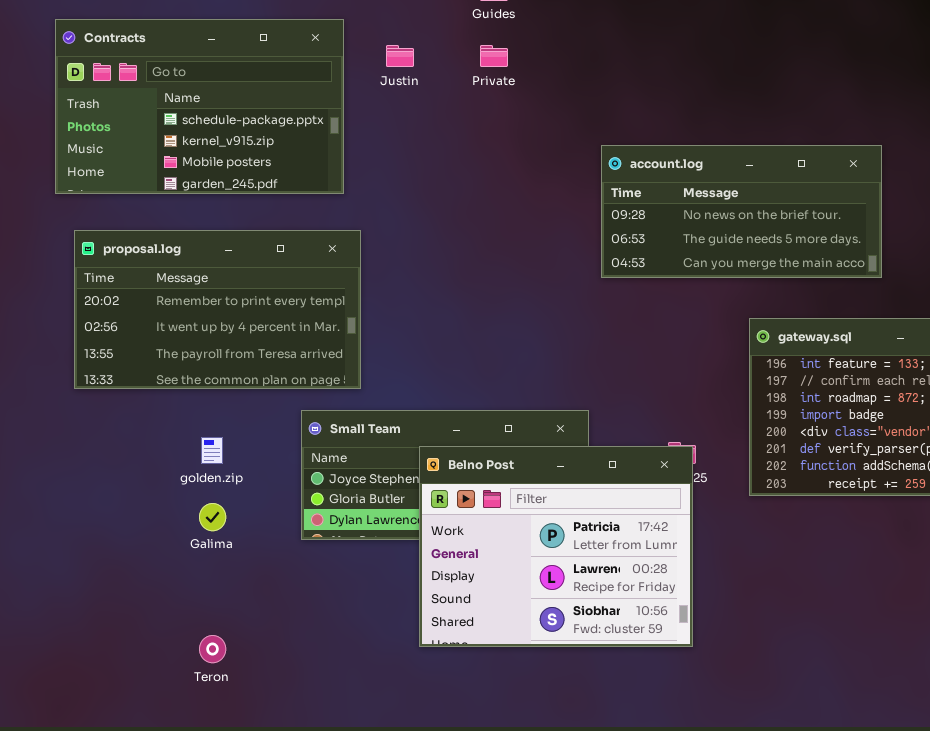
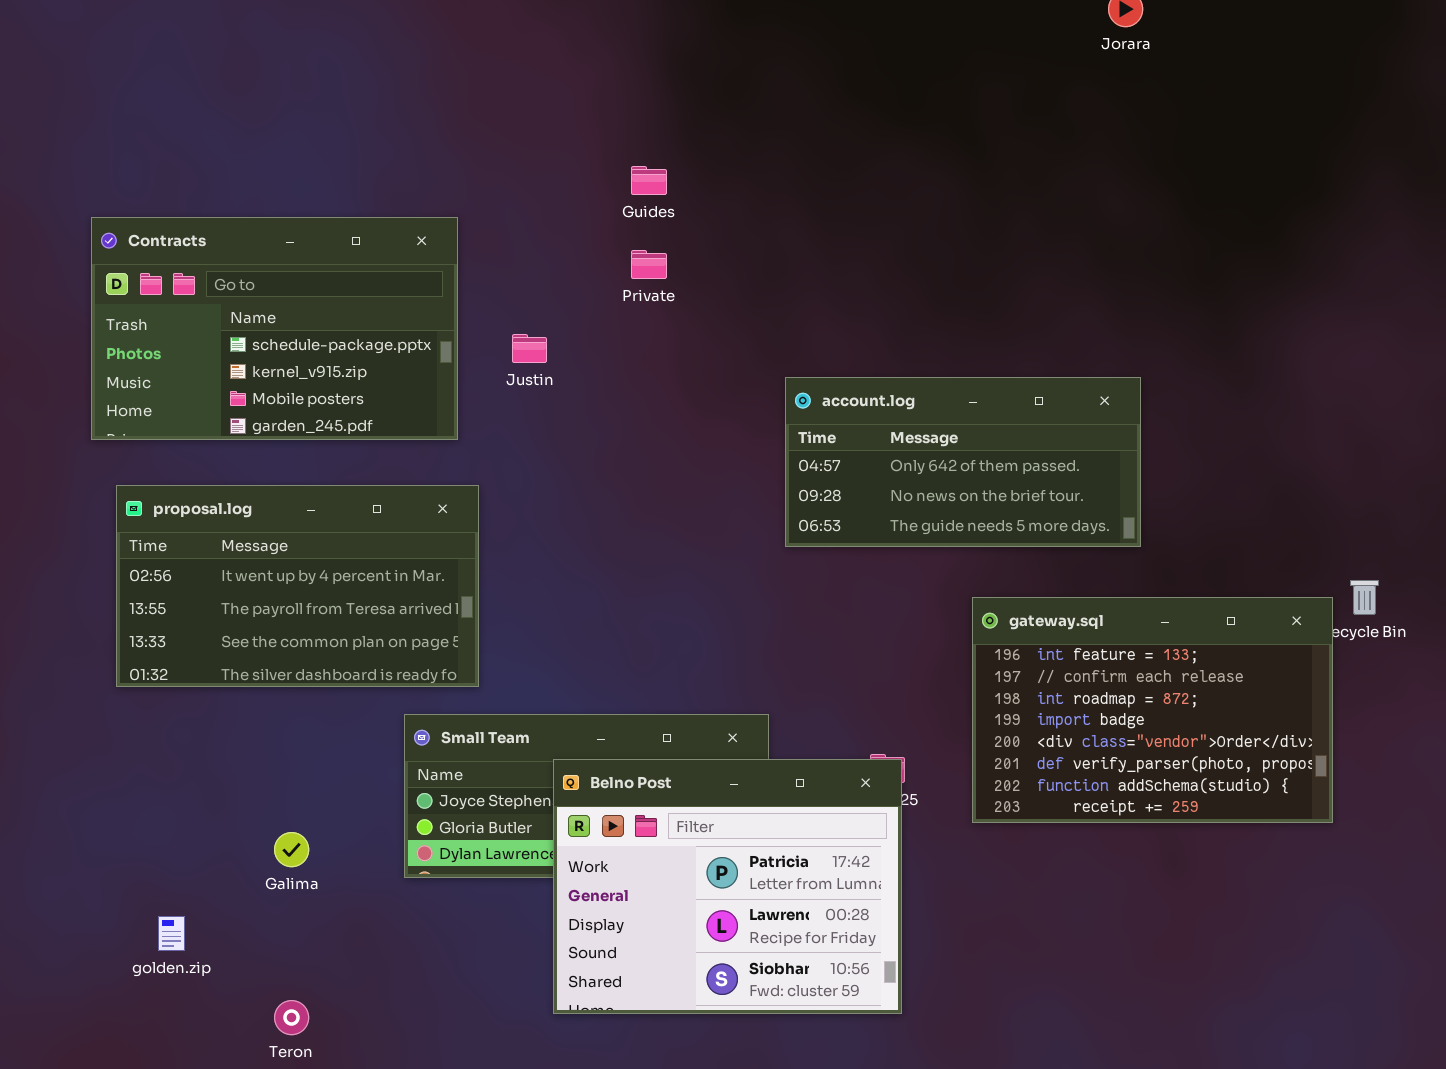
Justin: [386,45,414,67] -> [512,334,547,363], moved
account.log: [601,145,882,278] -> [785,377,1141,547], scrolled up 1 row
proposal.log: [74,230,361,389] -> [116,485,479,687], scrolled down 1 row
golden.zip: [201,437,223,464] -> [158,916,185,951], moved

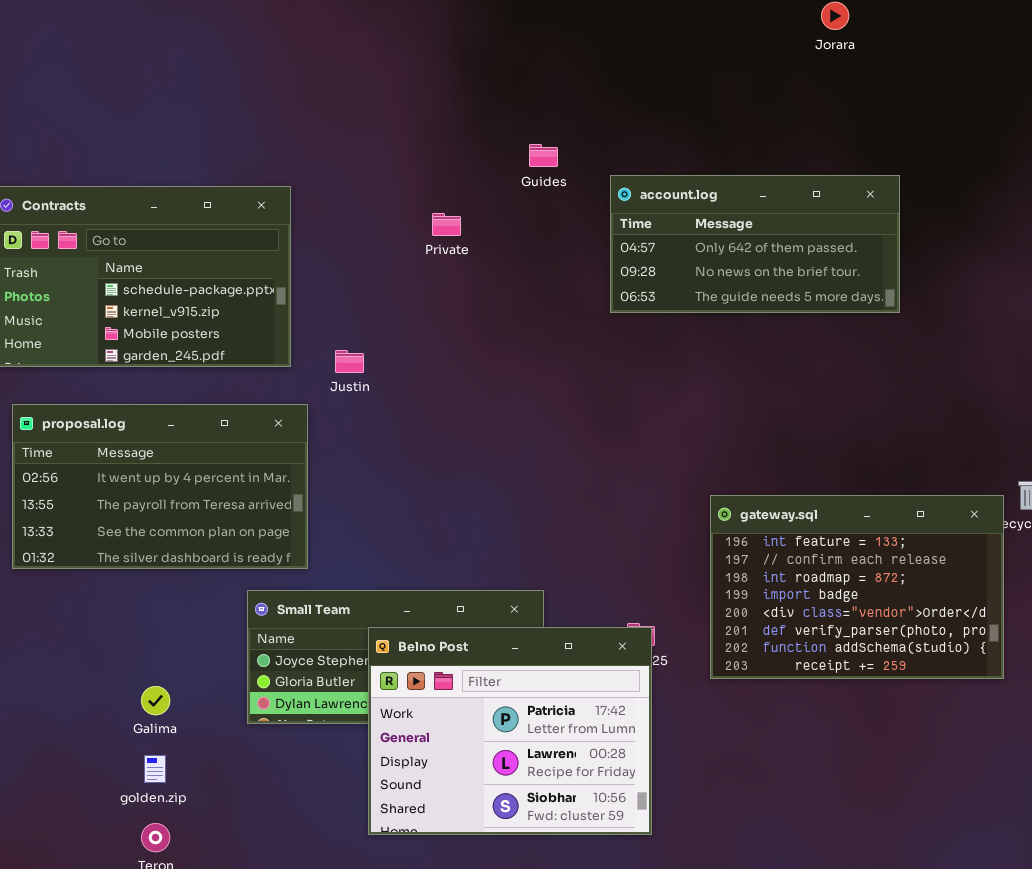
Guides: [631,166,667,195] -> [529,144,558,167], moved
Justin: [512,334,547,363] -> [335,350,364,373], moved
account.log: [785,377,1141,547] -> [610,175,900,313], moved
golden.zip: [158,916,185,951] -> [144,755,166,783], moved

